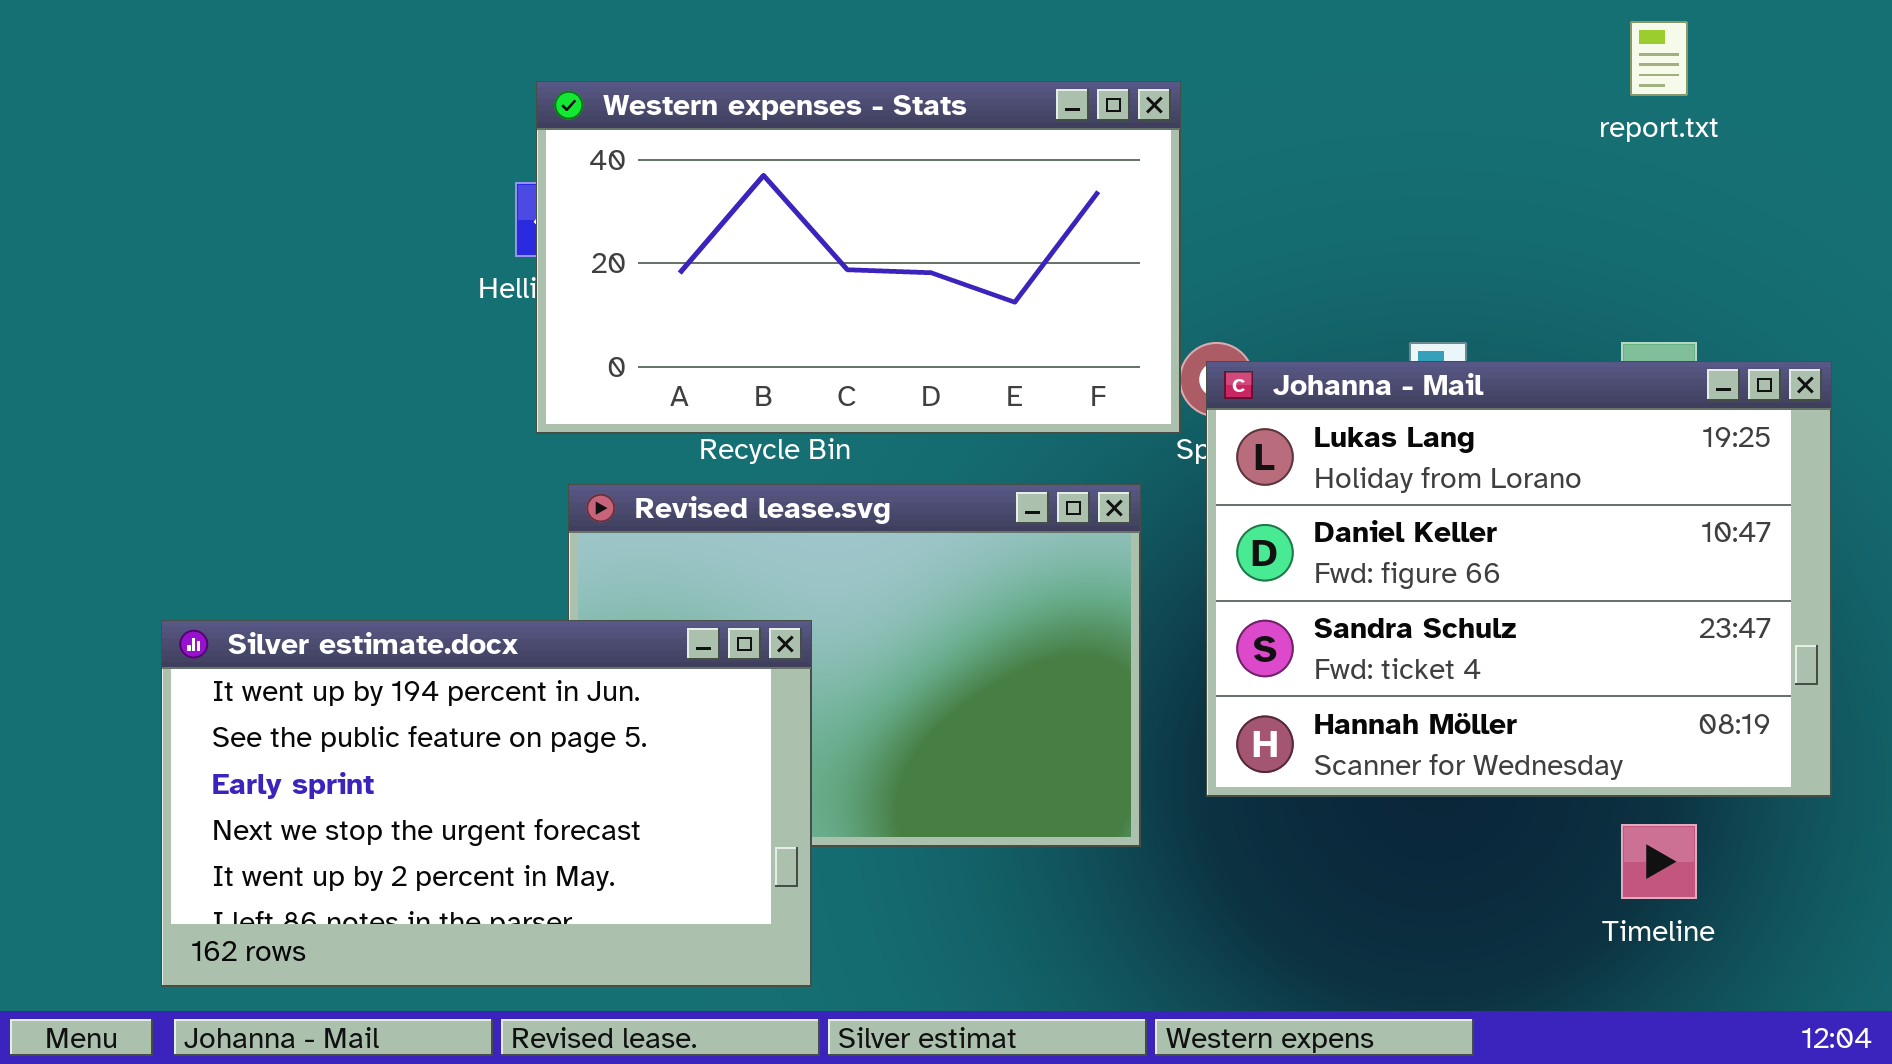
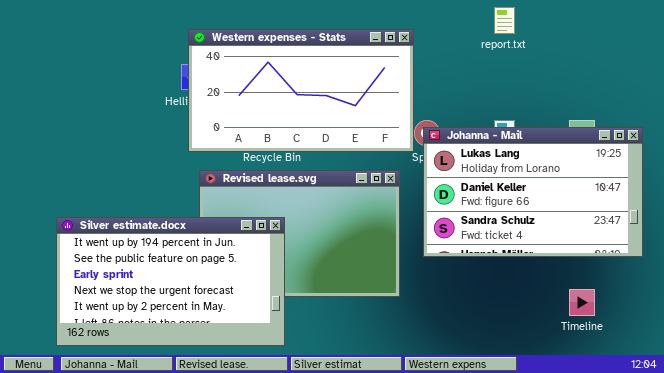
report.txt: [1630,21,1688,96] -> [494,7,515,34], moved
Johanna - Mail: [1206,361,1832,797] -> [423,127,643,257], resized

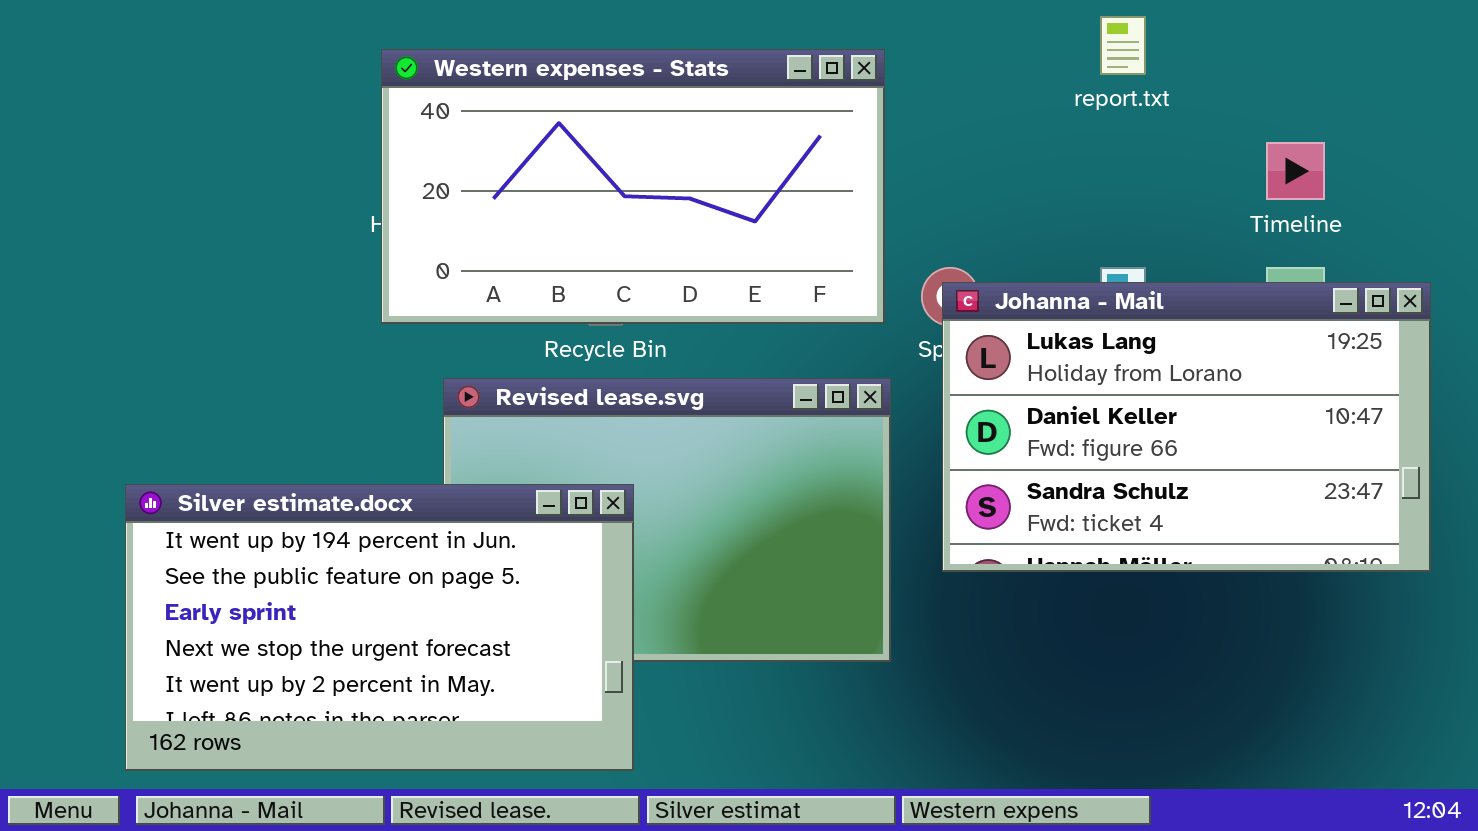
Western expenses - Stats: [188,29,414,152] -> [381,49,885,324], moved
Timeline: [569,289,595,316] -> [1266,142,1325,200], moved

